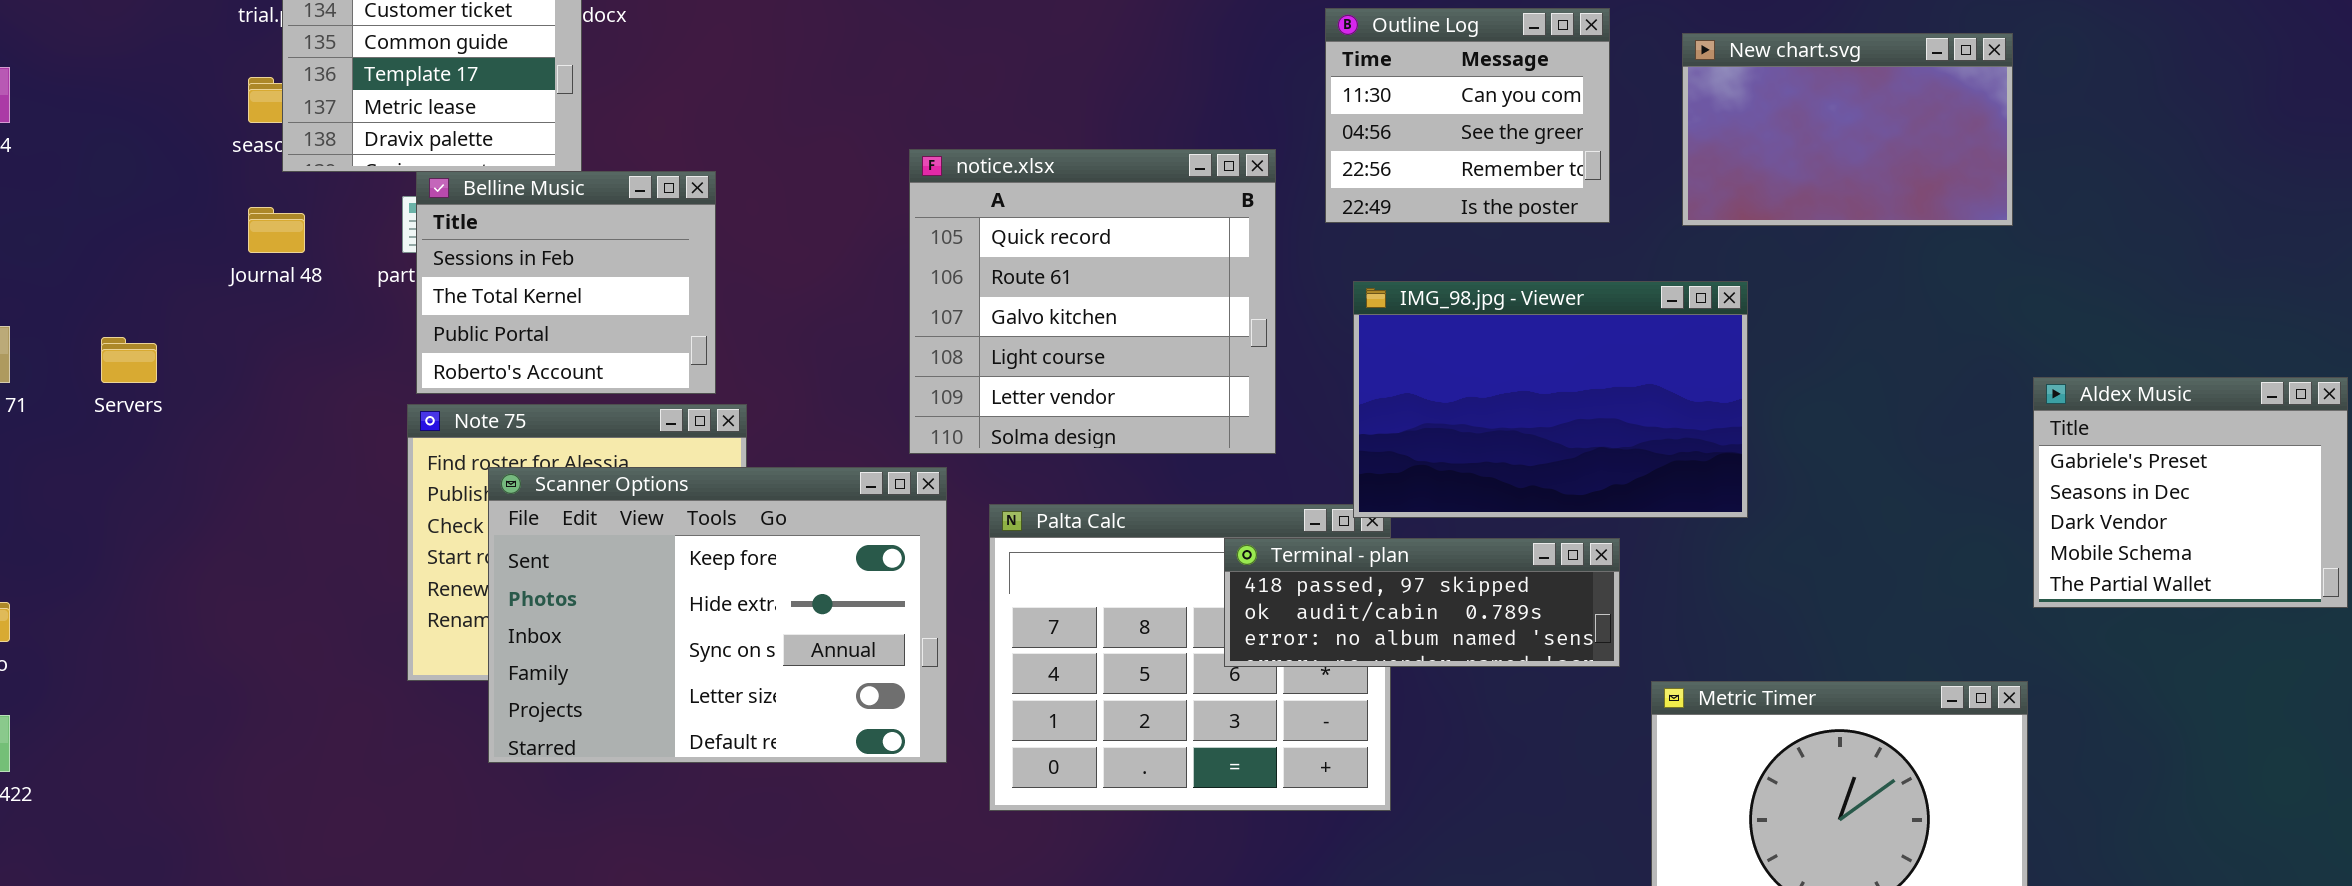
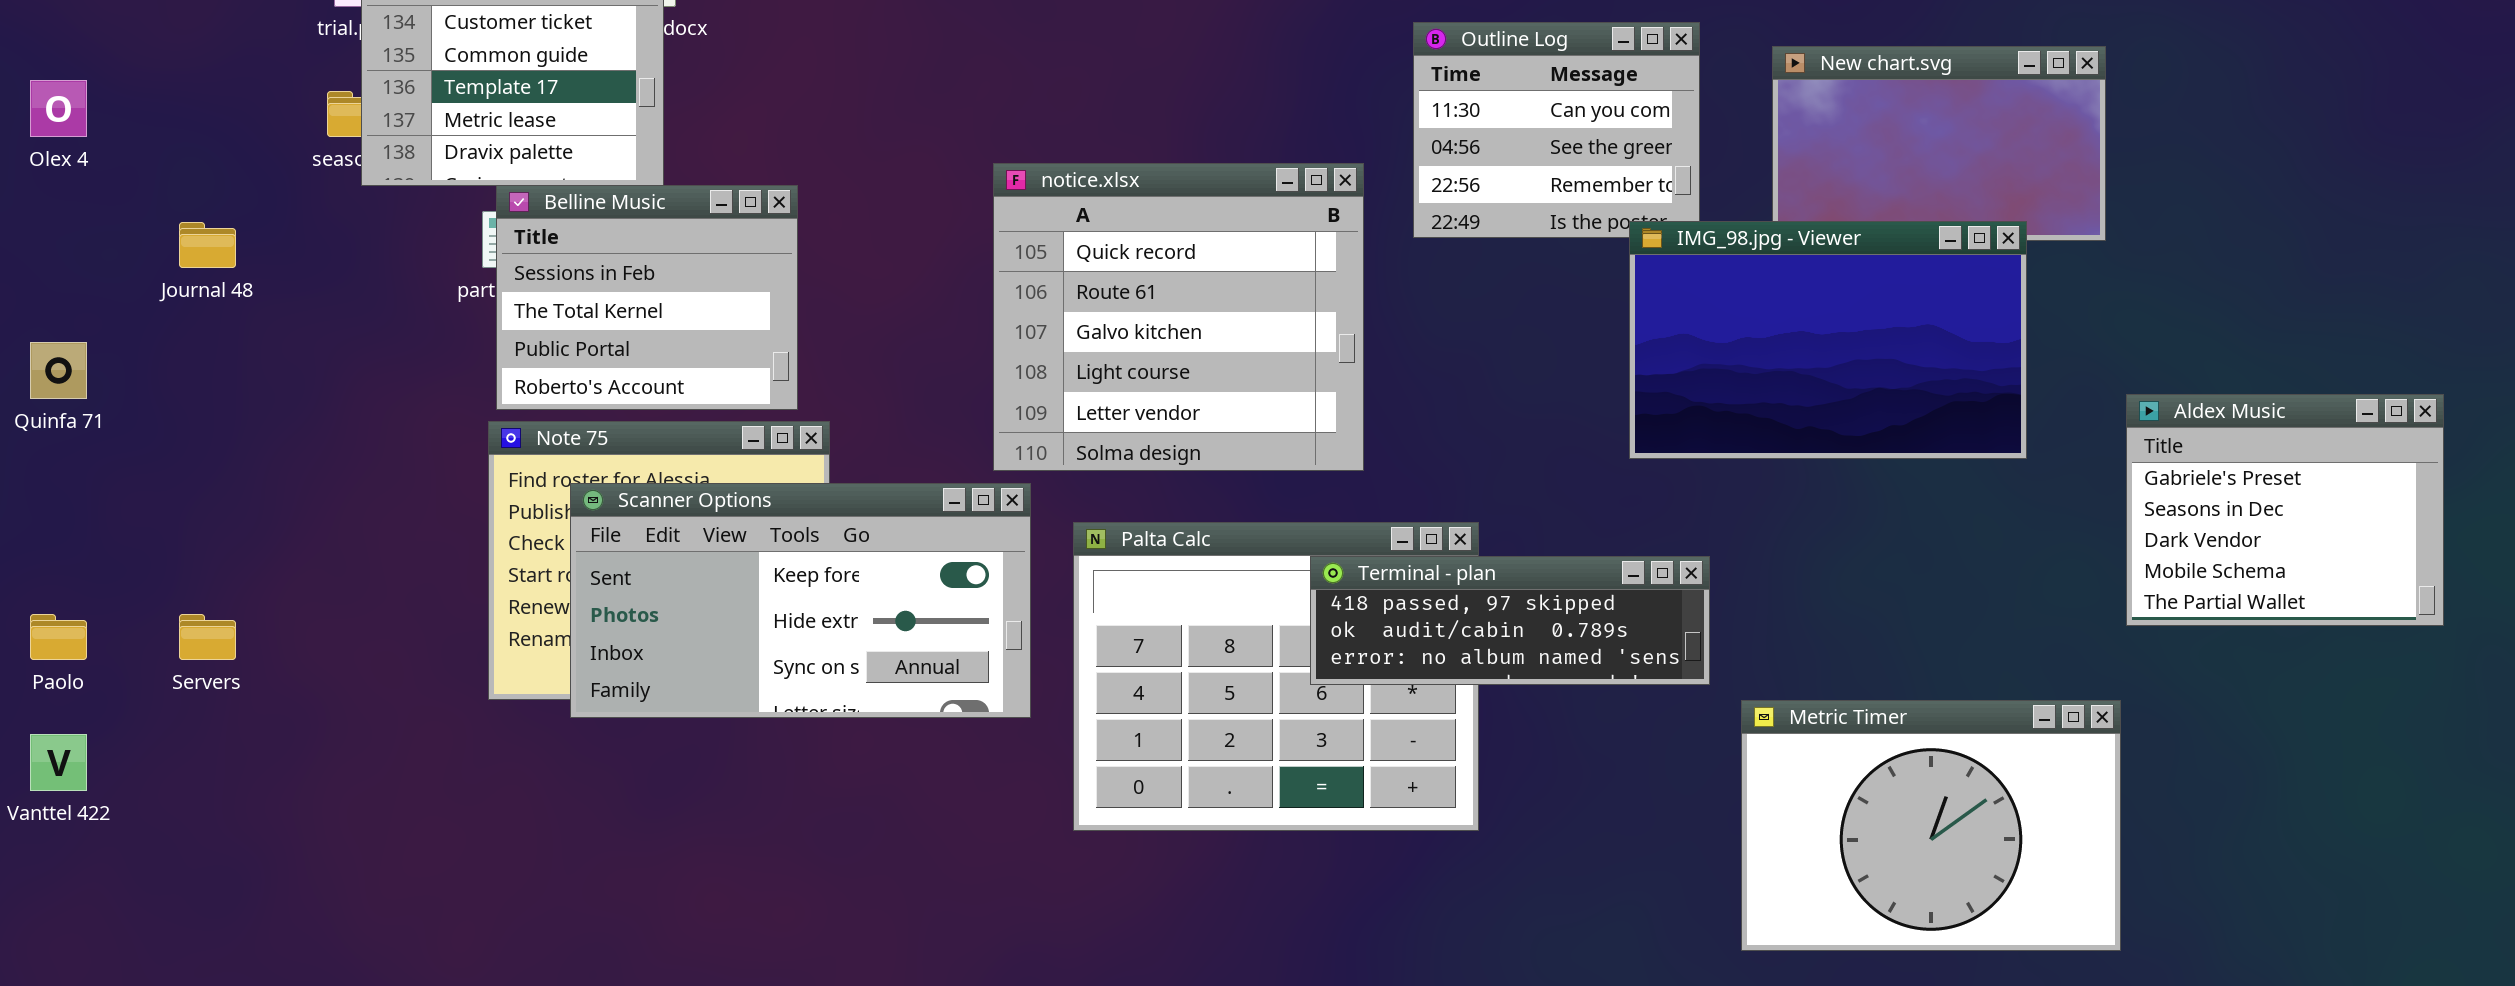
Journal 48: [248,207,305,253] -> [179,222,236,268], moved
IMG_98.jpg - Viewer: [1353,281,1748,518] -> [1629,221,2027,459], moved
Servers: [101,337,157,383] -> [179,614,236,660], moved
Scanner Options: [488,467,947,763] -> [570,483,1031,718], resized

